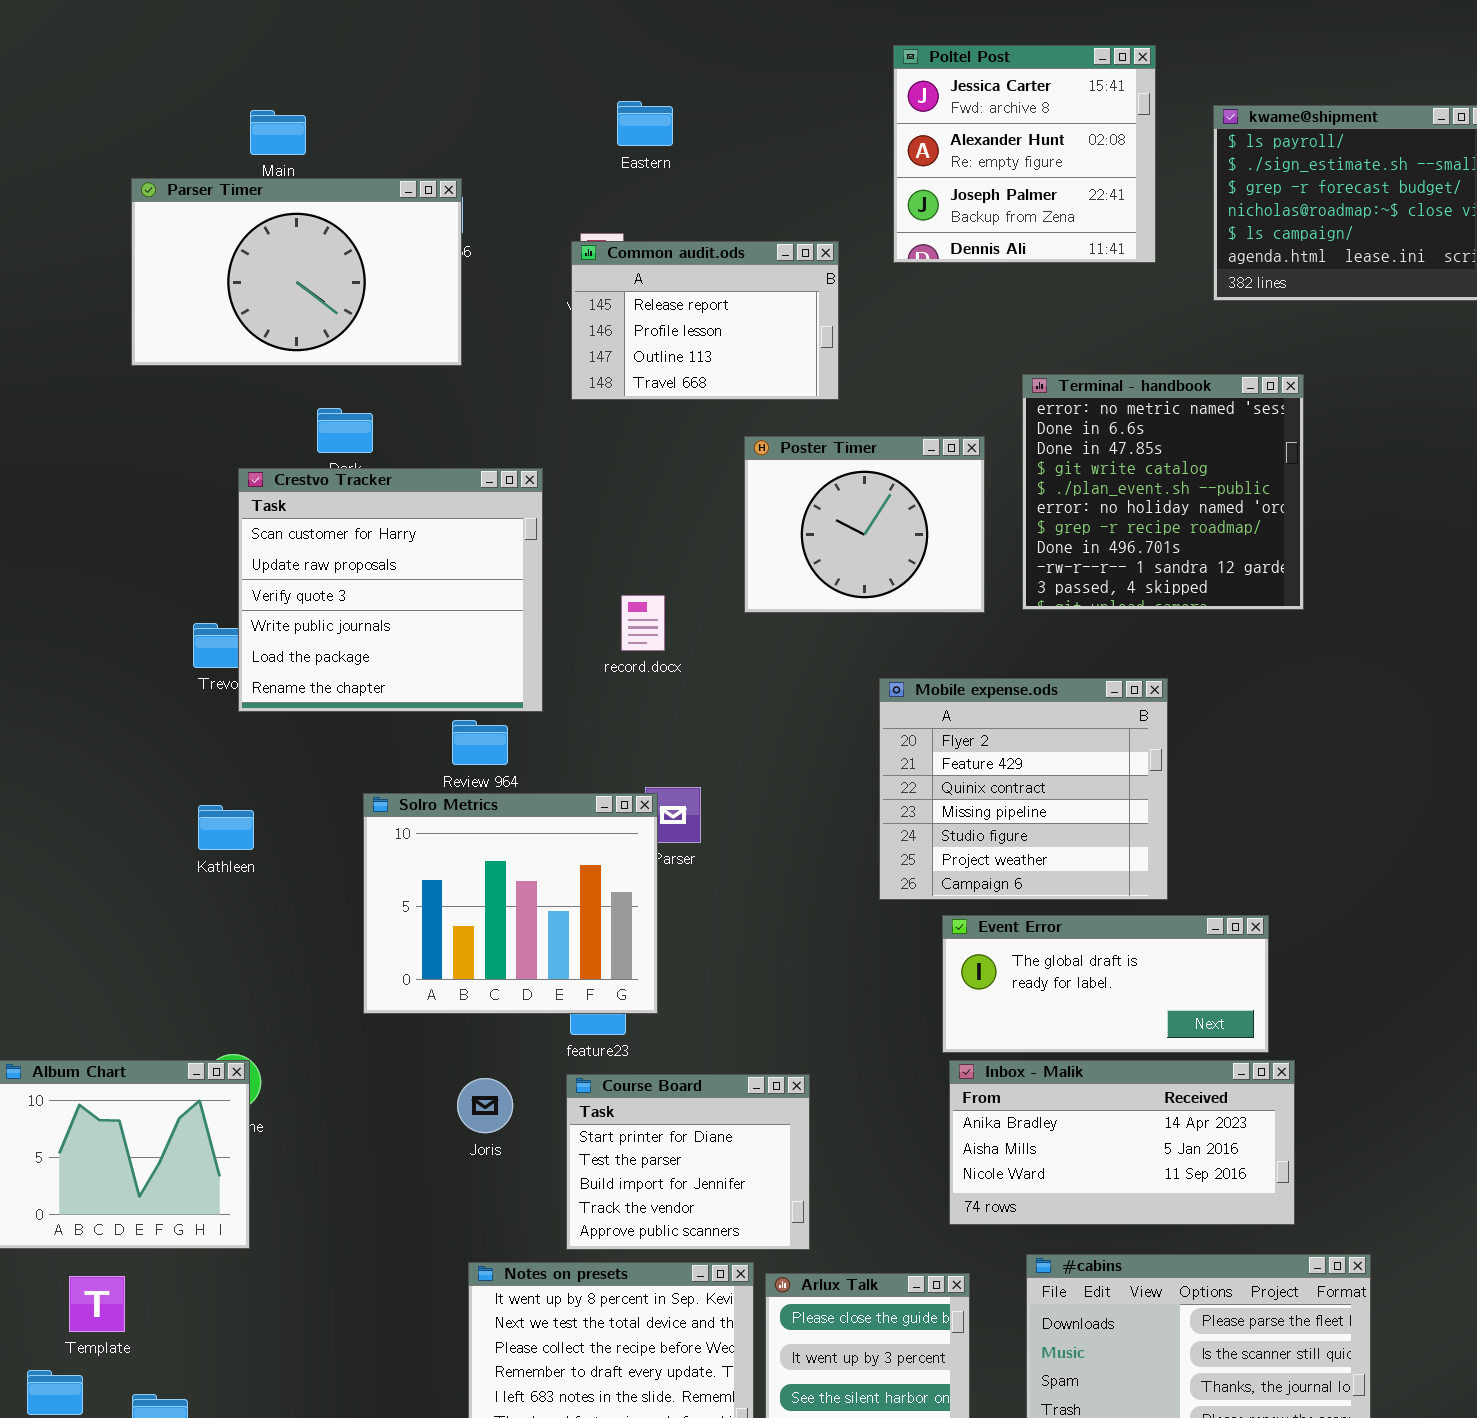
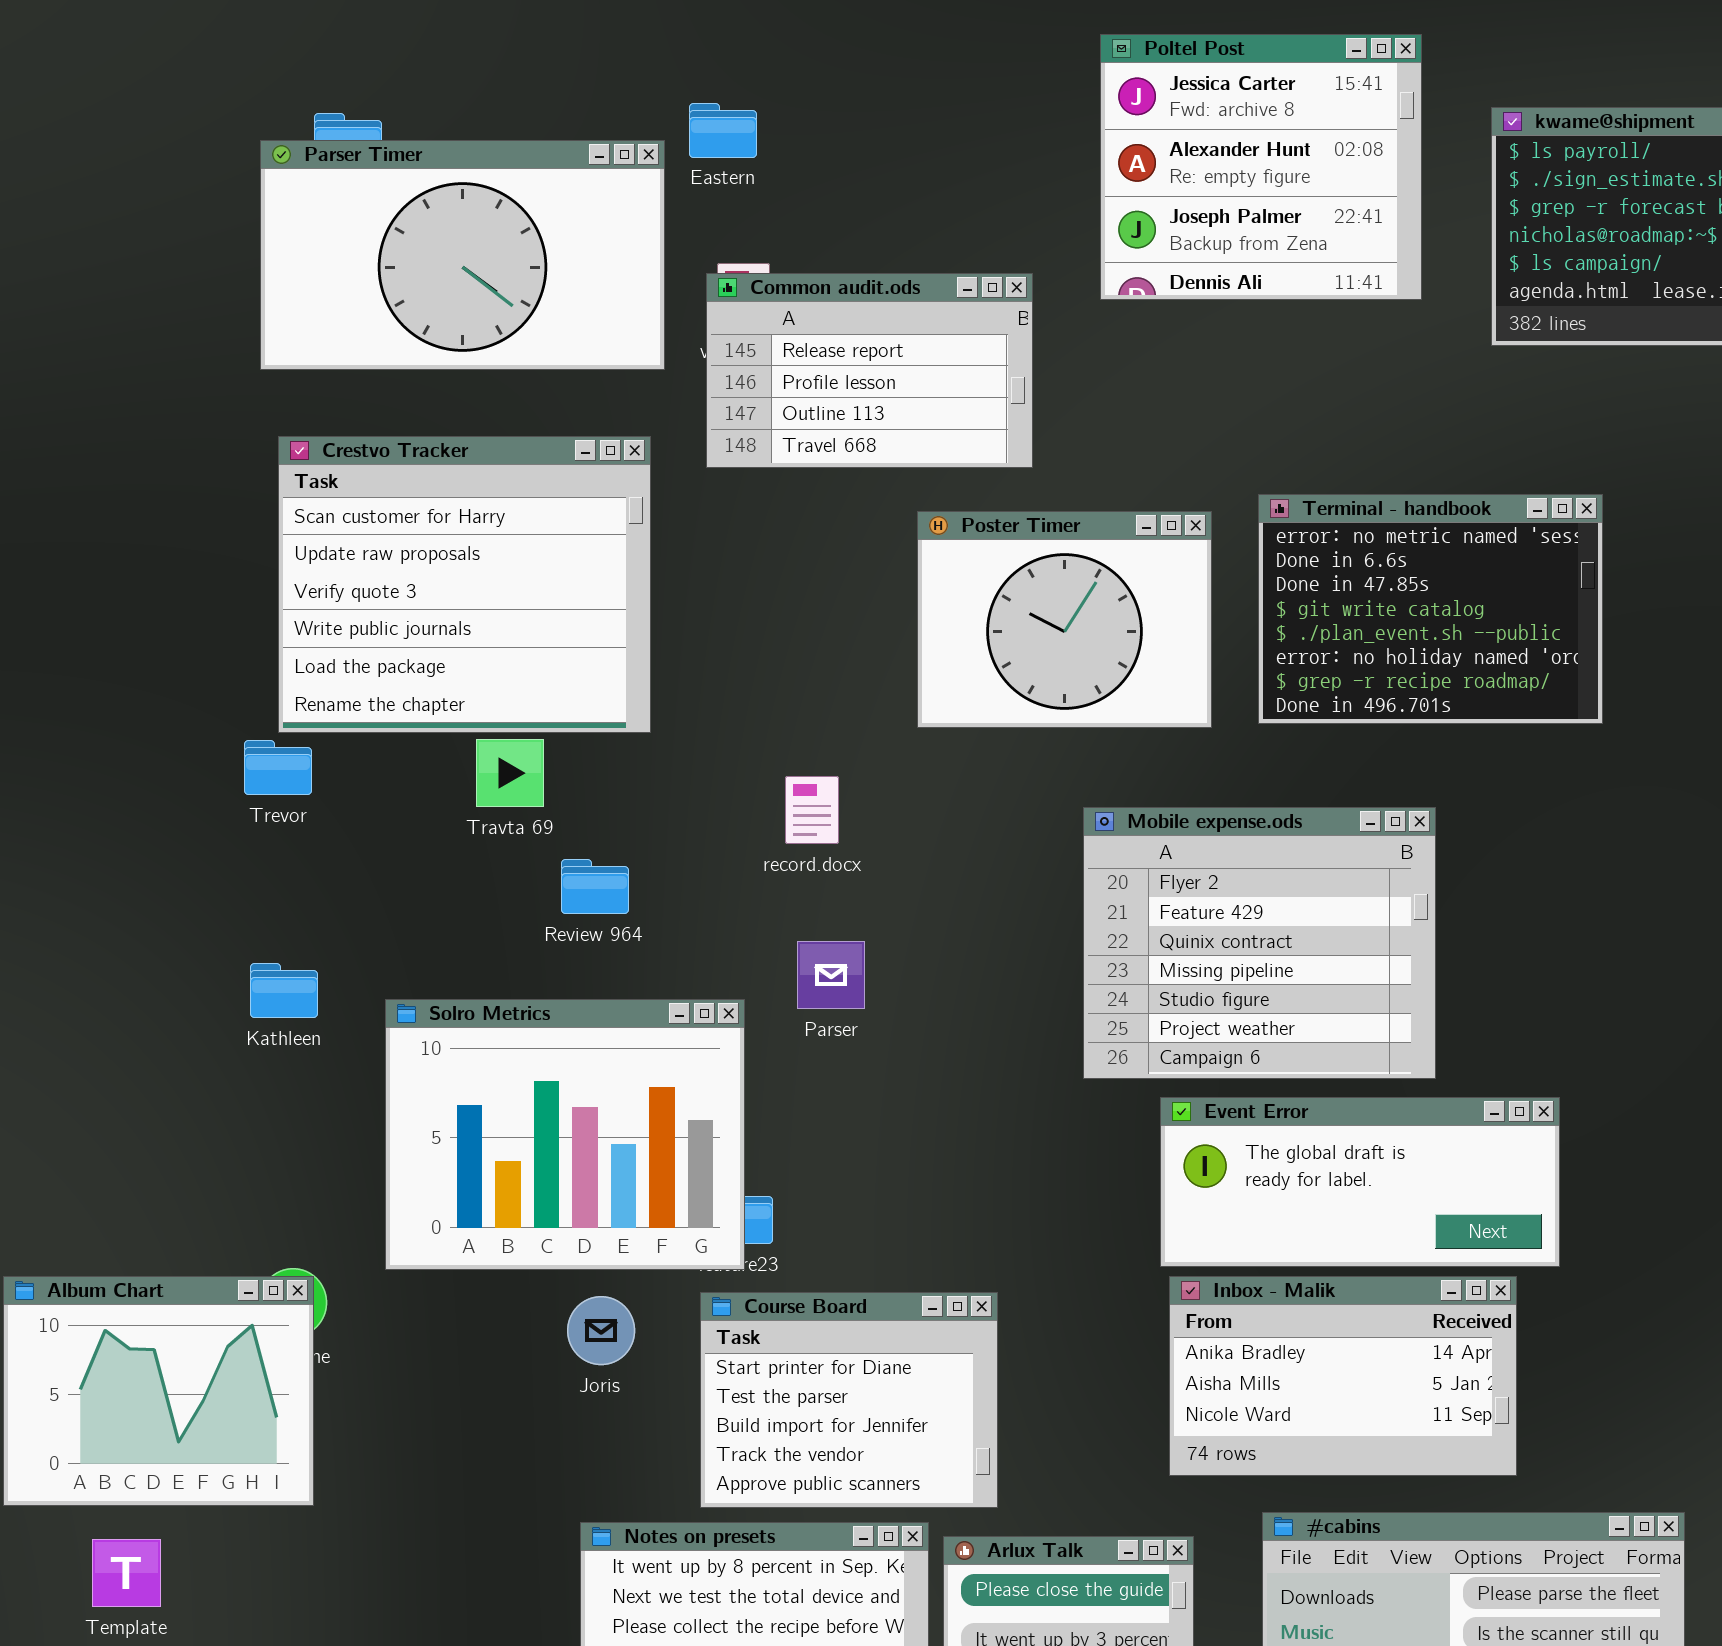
Eastern: [617,101,673,146] -> [689,103,757,158], moved
Parser Timer: [131,178,462,366] -> [260,140,665,370], moved
Terminal - handbook: [1022,374,1304,610] -> [1258,494,1603,724], resized
Crestvo Tracker: [238,468,543,712] -> [278,436,651,733], moved
record.docx: [621,595,665,651] -> [785,776,839,844], moved
Solro Metrics: [363,793,658,1014] -> [385,999,745,1270], moved
Inbox - Malik: [949,1060,1295,1225] -> [1169,1276,1517,1476], resized

